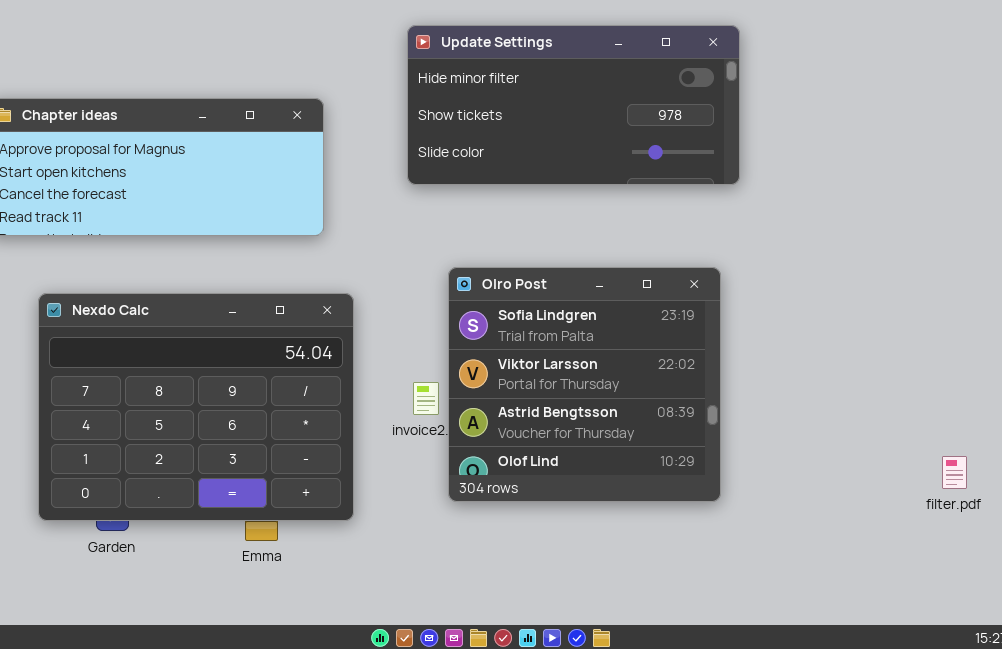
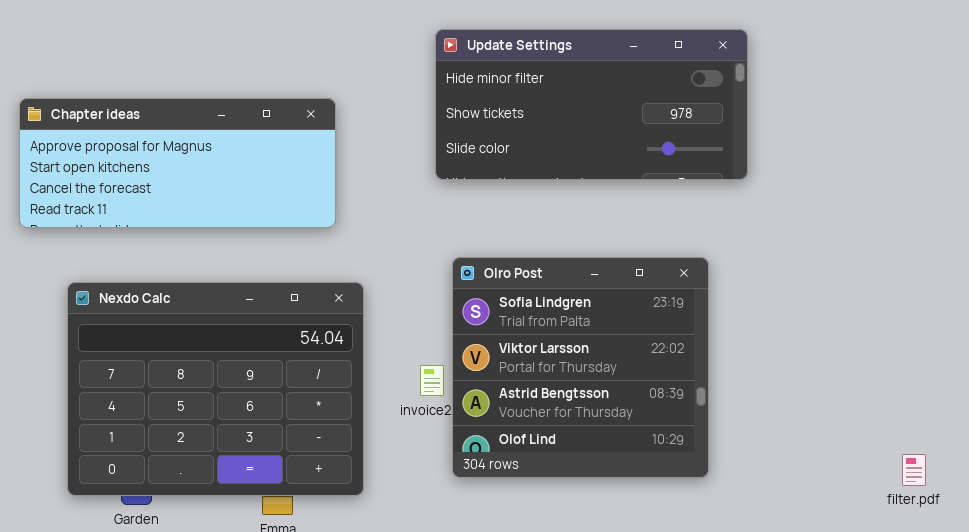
Update Settings: [407,25,740,185] -> [435,29,748,180], moved
filter.pdf: [942,456,967,489] -> [902,454,926,486], moved

